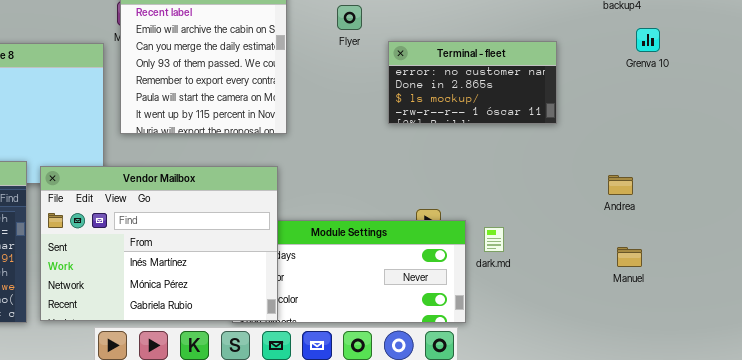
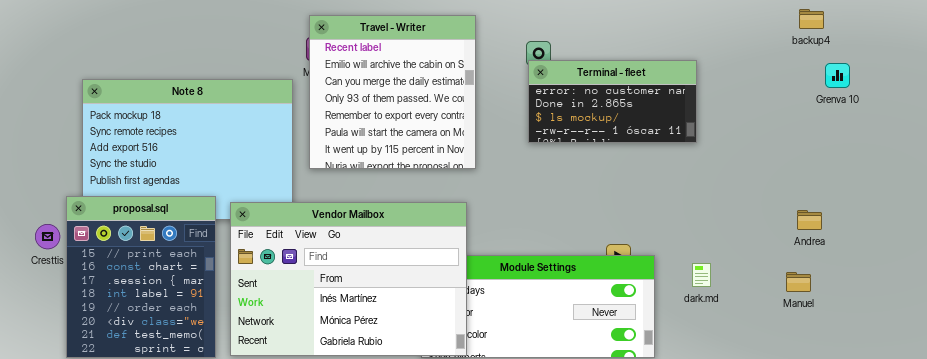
Terminal - fleet: [388,41,557,124] -> [528,60,697,143], moved
dark.md: [484,227,504,252] -> [692,263,711,287], moved
Manuel: [617,247,642,267] -> [786,272,811,292], moved

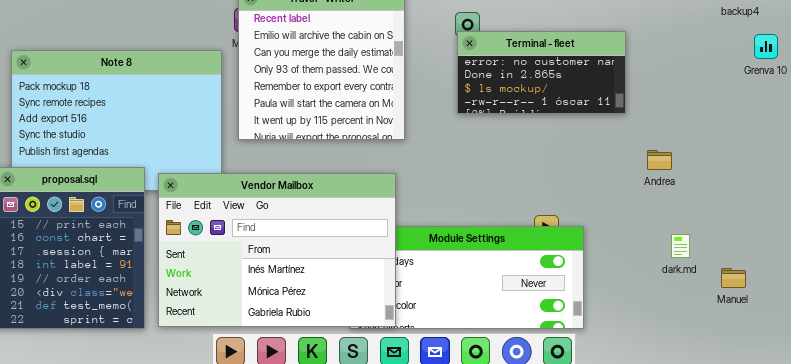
Andrea: [797,210,822,230] -> [647,150,672,170], moved
dark.md: [692,263,711,287] -> [671,234,690,258], moved
Manuel: [786,272,811,292] -> [721,268,746,288], moved

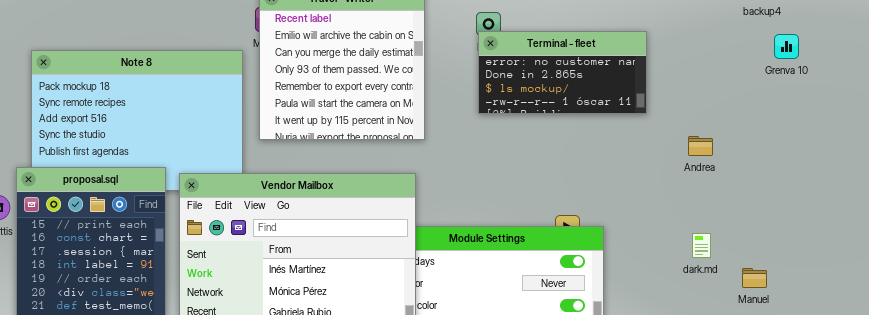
Andrea: [647,150,672,170] -> [688,136,713,156], moved

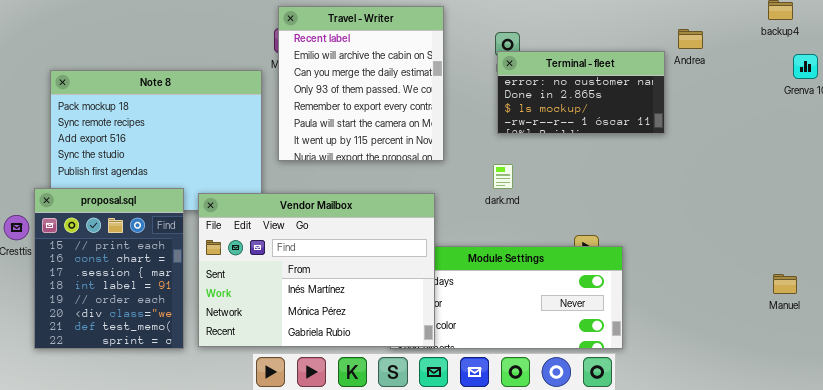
Andrea: [688,136,713,156] -> [678,29,703,49], moved
dark.md: [692,233,711,258] -> [493,164,513,189], moved
Manuel: [742,268,767,288] -> [773,274,797,294], moved

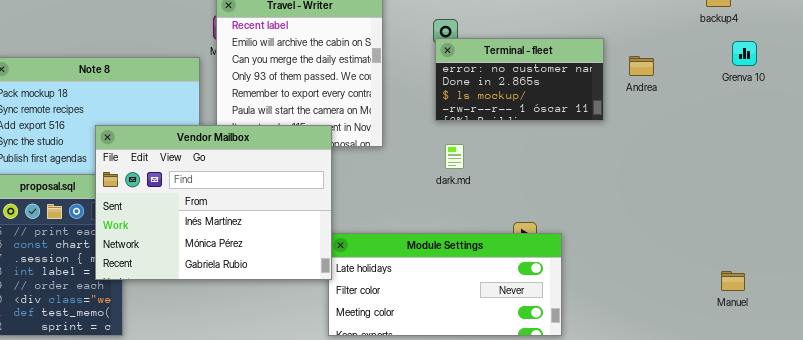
Andrea: [678,29,703,49] -> [629,56,654,76], moved
dark.md: [493,164,513,189] -> [445,144,464,169], moved
Vendor Mailbox: [198,193,435,347] -> [95,125,332,280], moved
Manuel: [773,274,797,294] -> [721,271,745,291], moved

